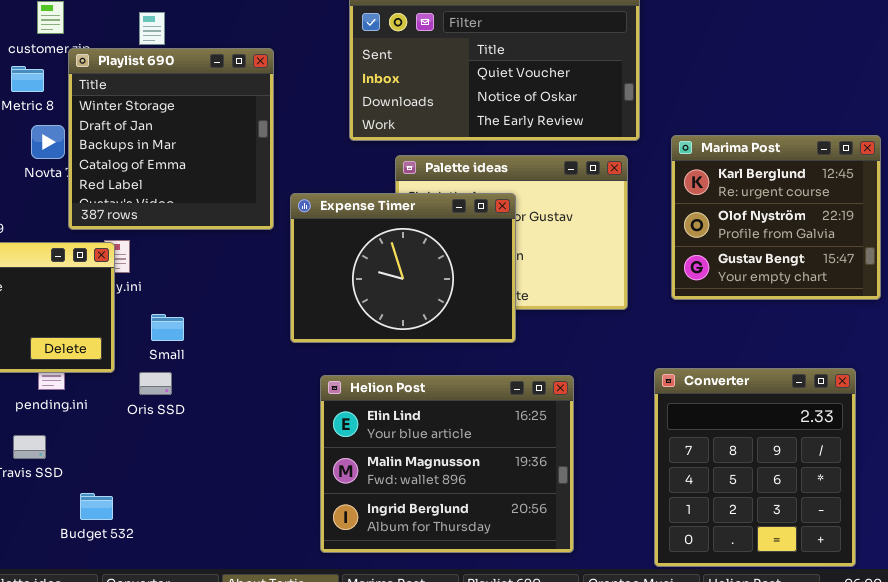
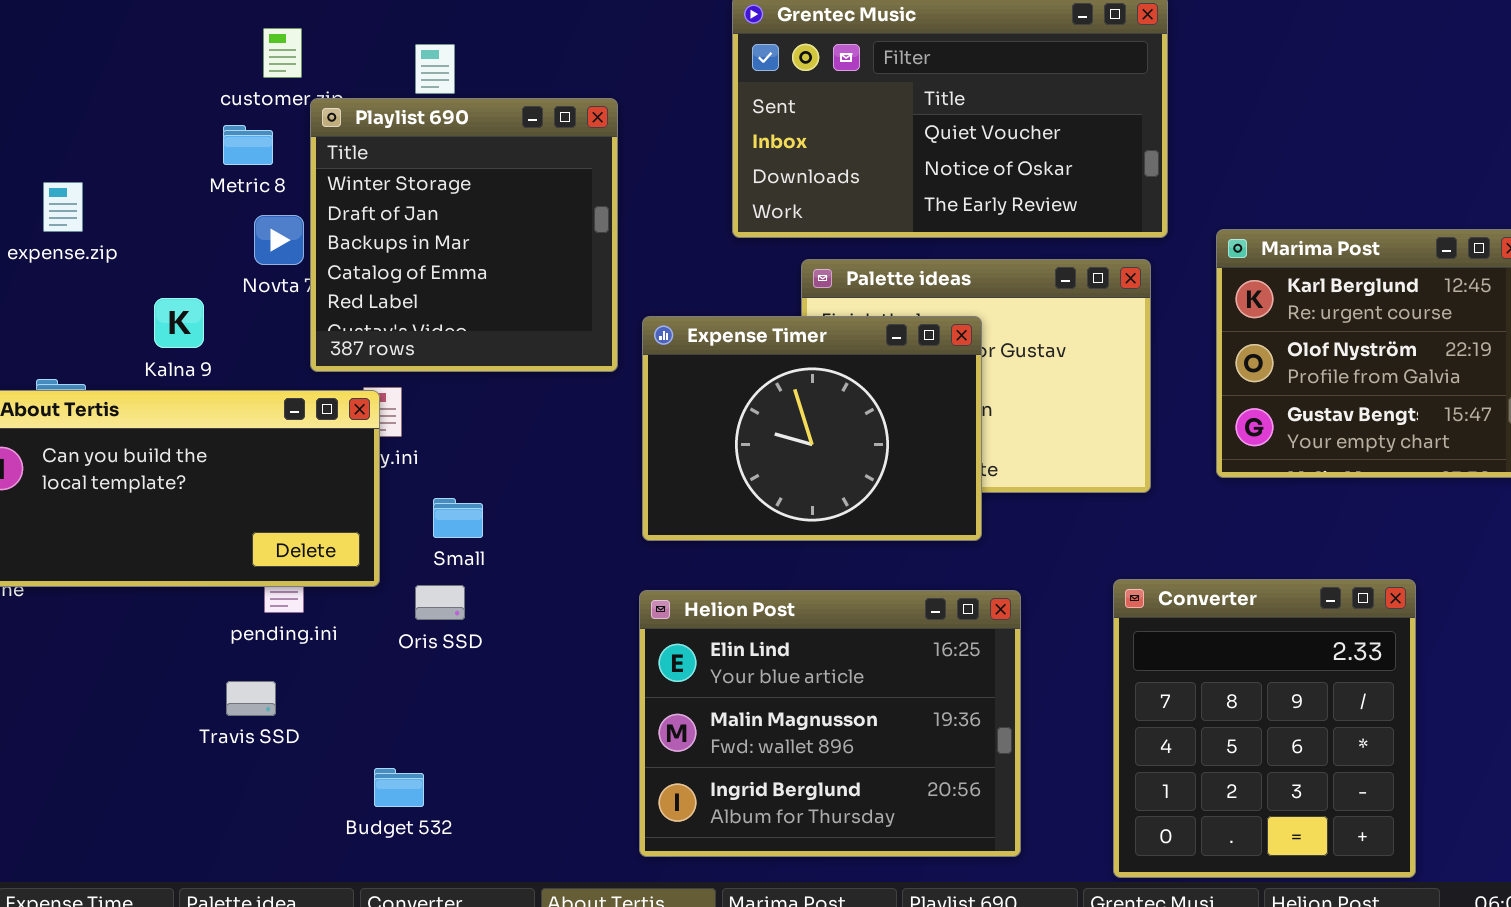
Converter: [654,368,856,567] -> [1113,579,1416,878], moved
Helion Post: [320,375,574,553] -> [639,590,1021,857], moved
Budget 532: [80,493,113,520] -> [374,768,424,807], moved

